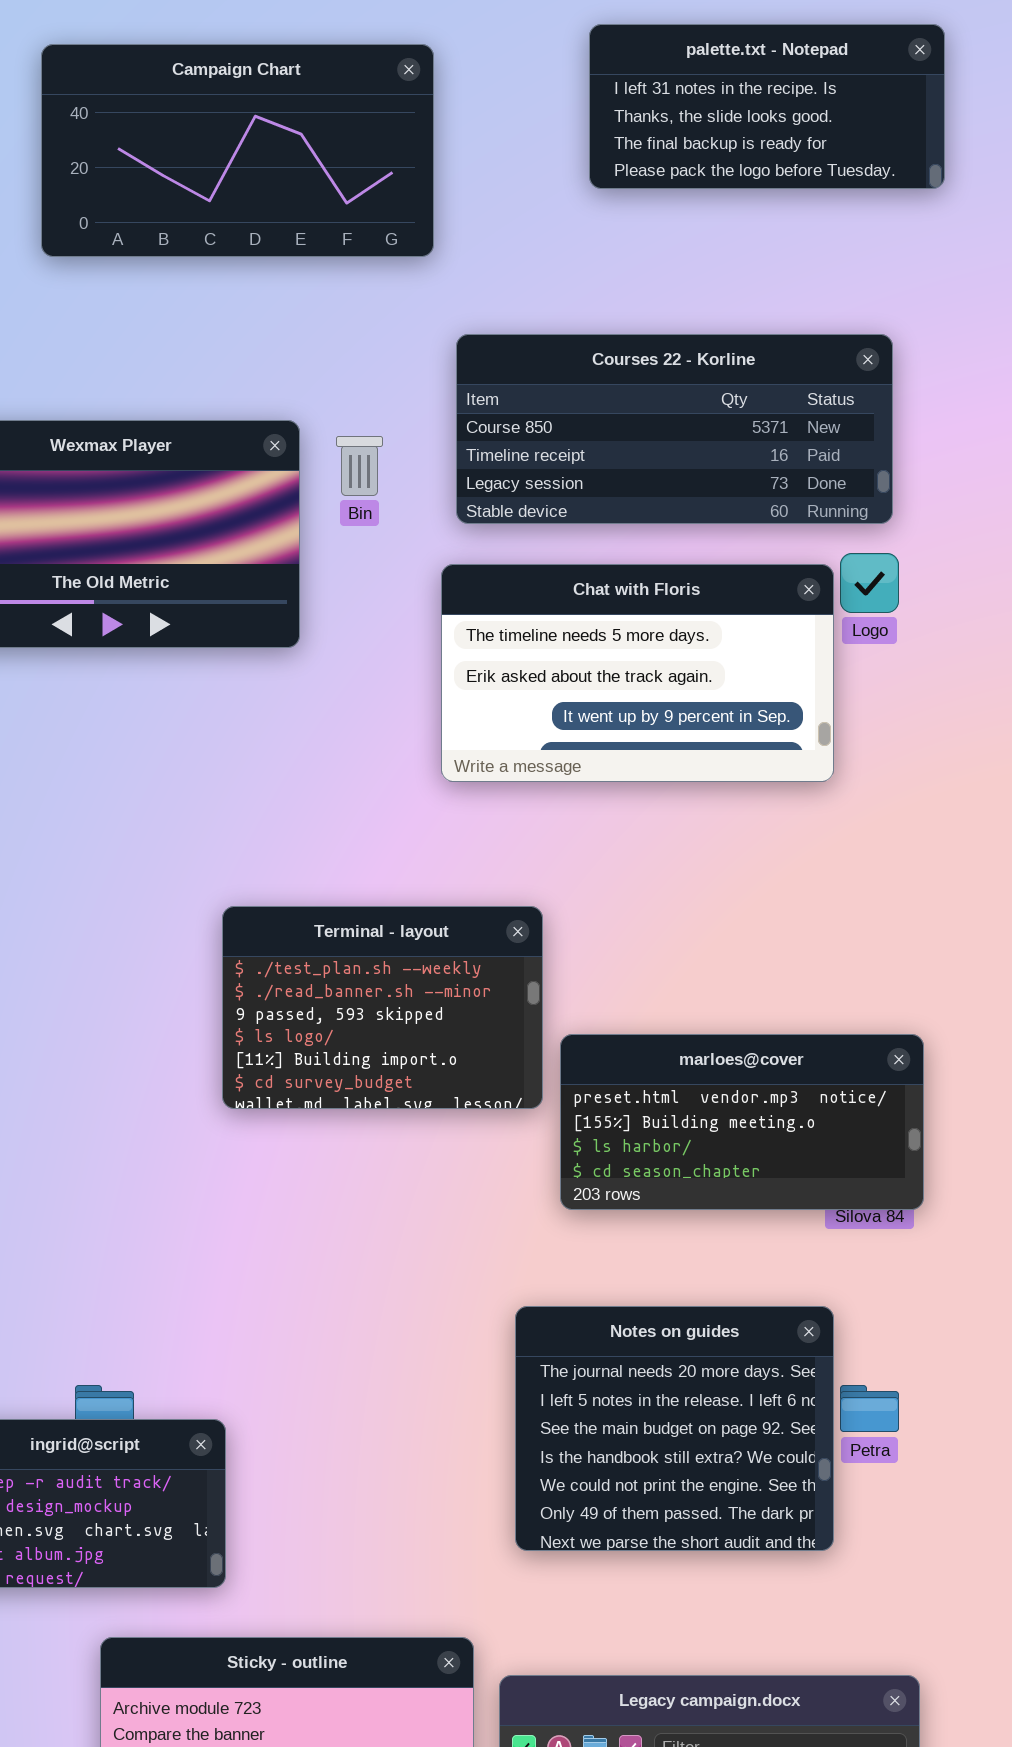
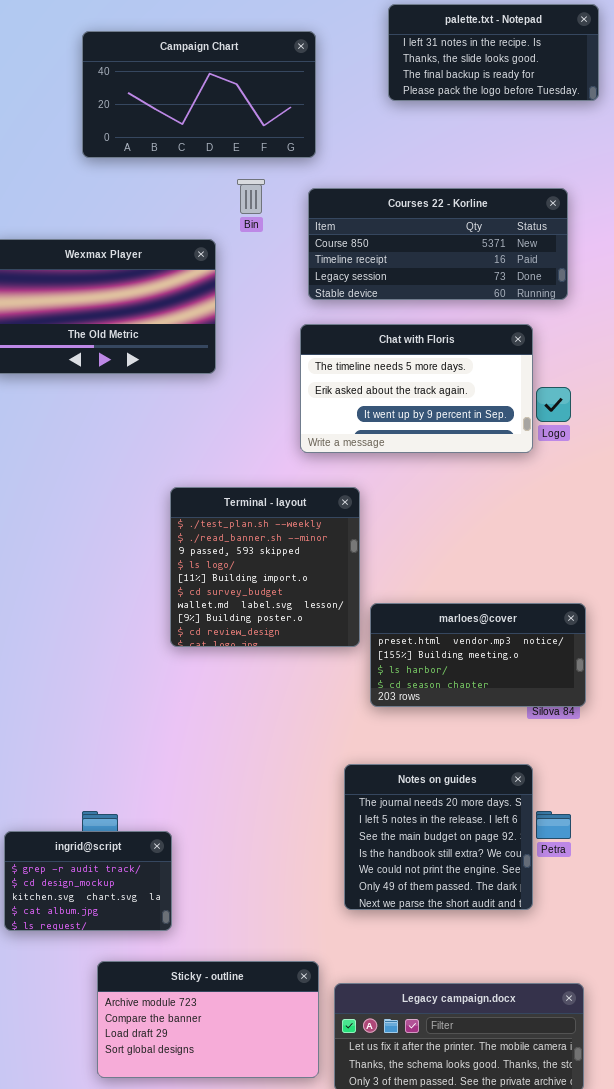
Campaign Chart: [41,44,434,257] -> [82,31,316,158], moved
Bin: [336,436,383,496] -> [237,179,265,214], moved
Logo: [840,553,899,613] -> [536,387,571,422], moved
Terminal - layout: [222,906,543,1109] -> [170,487,360,647], resized

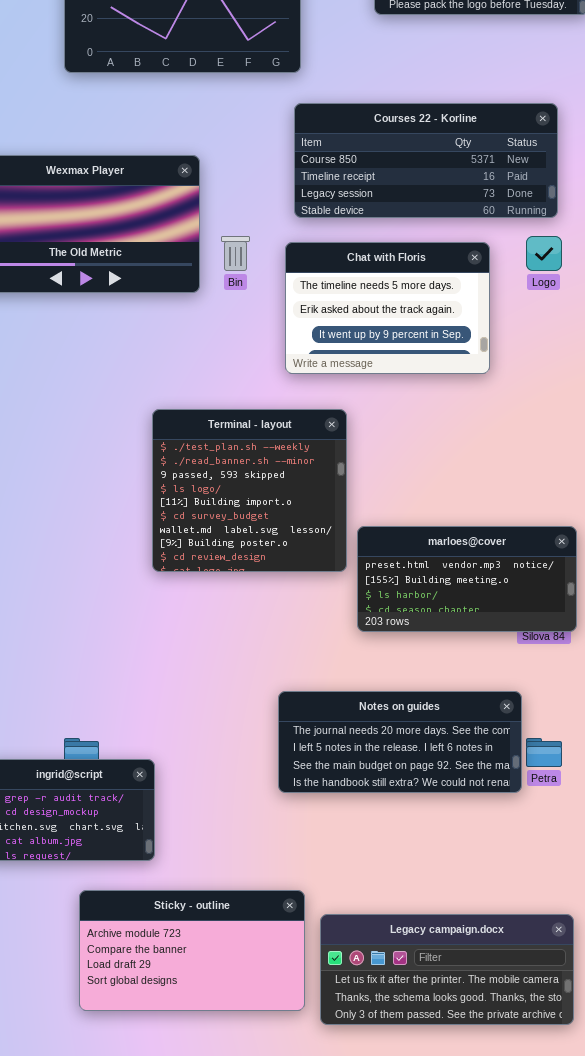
Bin: [237,179,265,214] -> [221,236,250,271], moved
Chat with Floris: [300,324,533,453] -> [285,242,490,374], resized
Logo: [536,387,571,422] -> [526,236,562,271], moved
Notes on guides: [344,764,533,910] -> [278,691,522,793], resized

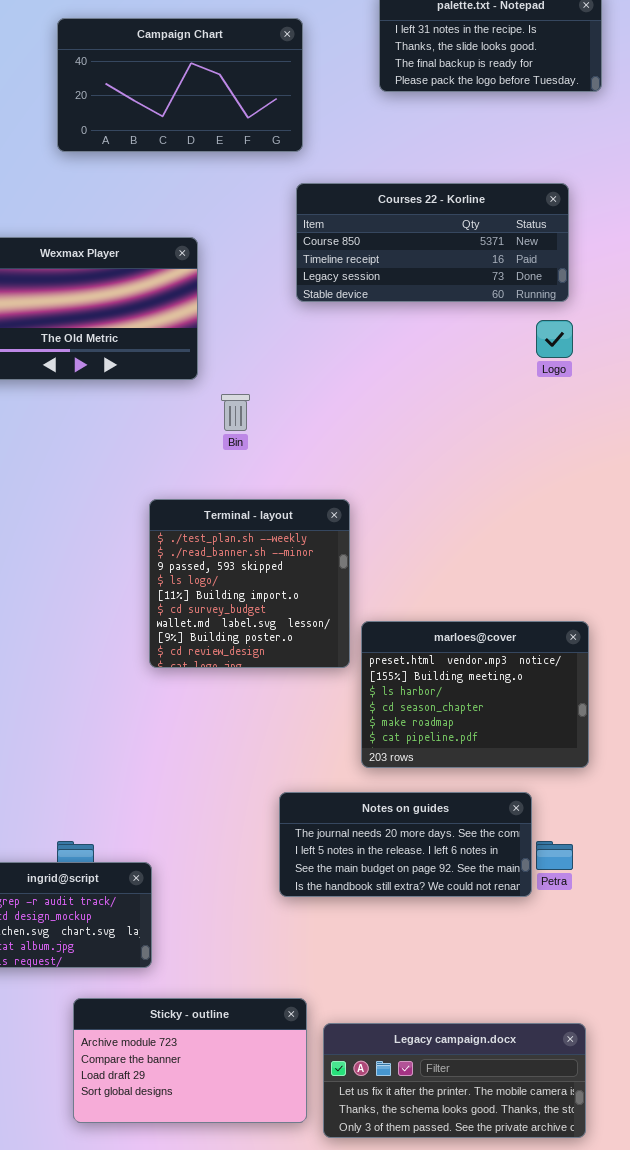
Bin: [221,236,250,271] -> [221,394,250,431], moved
Chat with Floris: [285,242,490,374] -> none, closed
marloes@cover: [357,526,577,632] -> [361,621,589,768], resized

